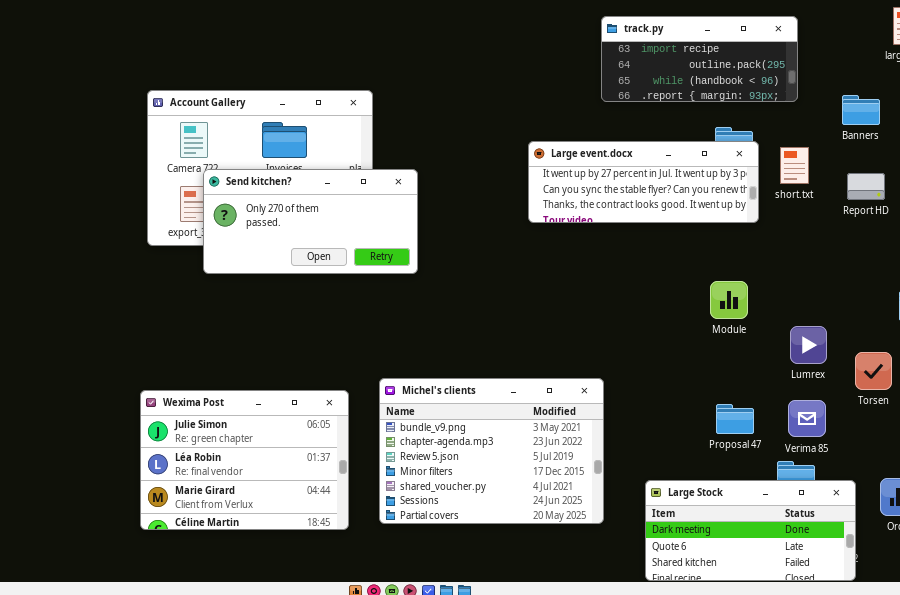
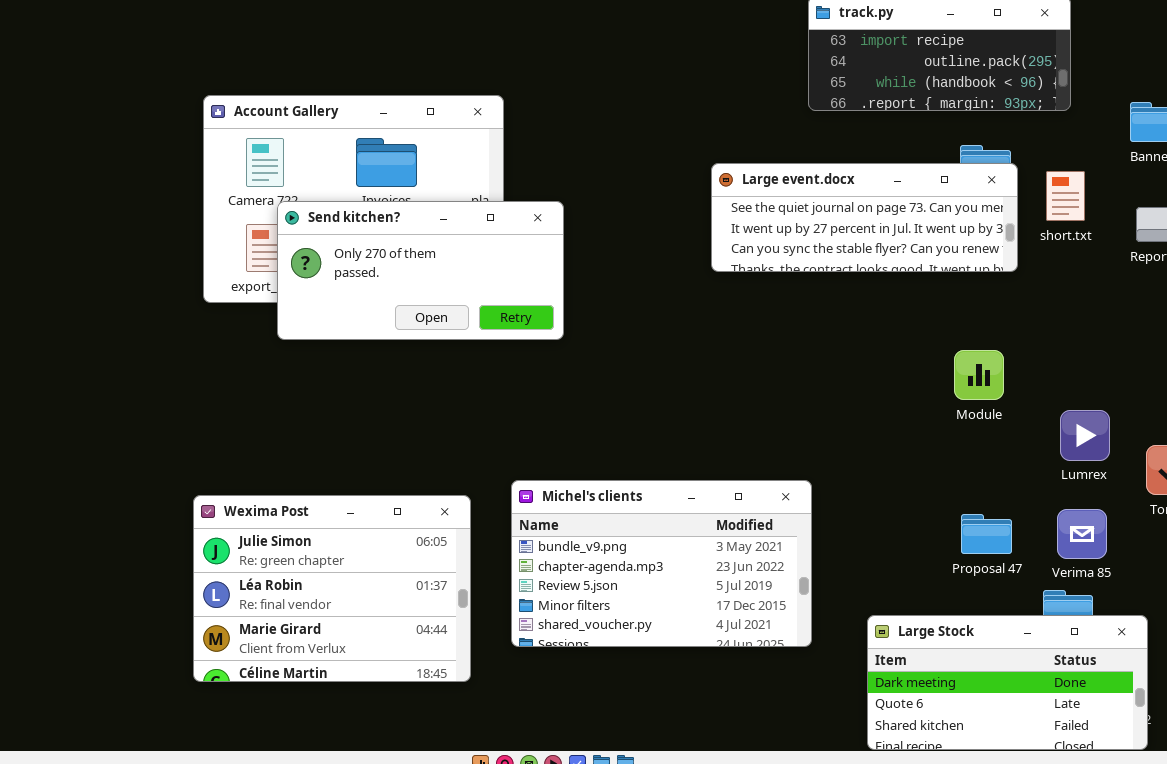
Large event.docx: [528,141,759,223] -> [711,163,1018,272], scrolled up 1 row
Michel's clients: [379,378,604,524] -> [511,480,812,647], resized

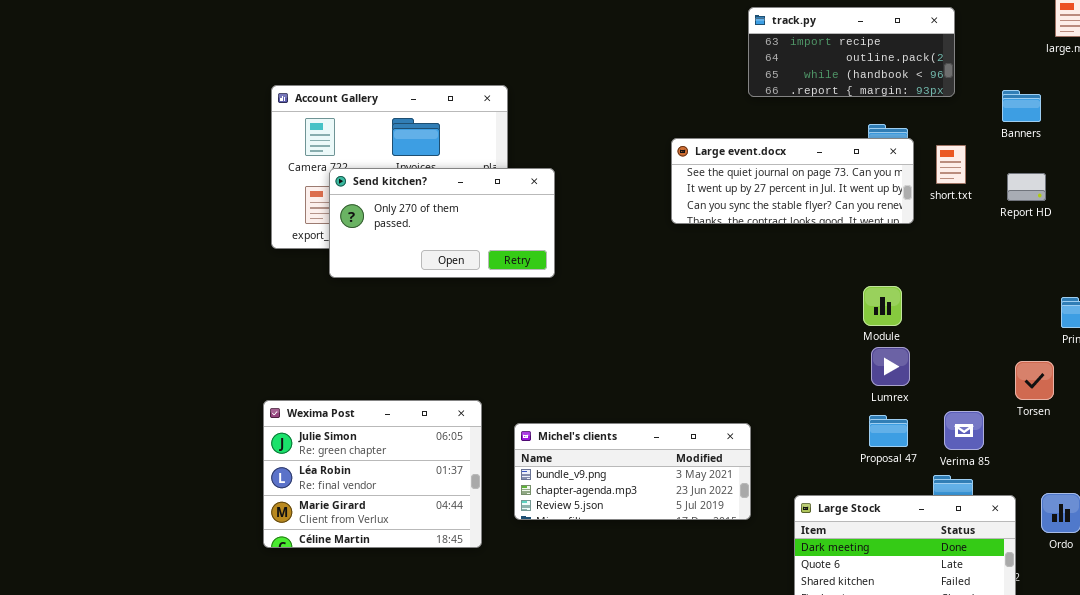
Lumrex: [1060,410,1110,461] -> [871,347,910,386], moved
Michel's clients: [511,480,812,647] -> [514,423,751,520], resized

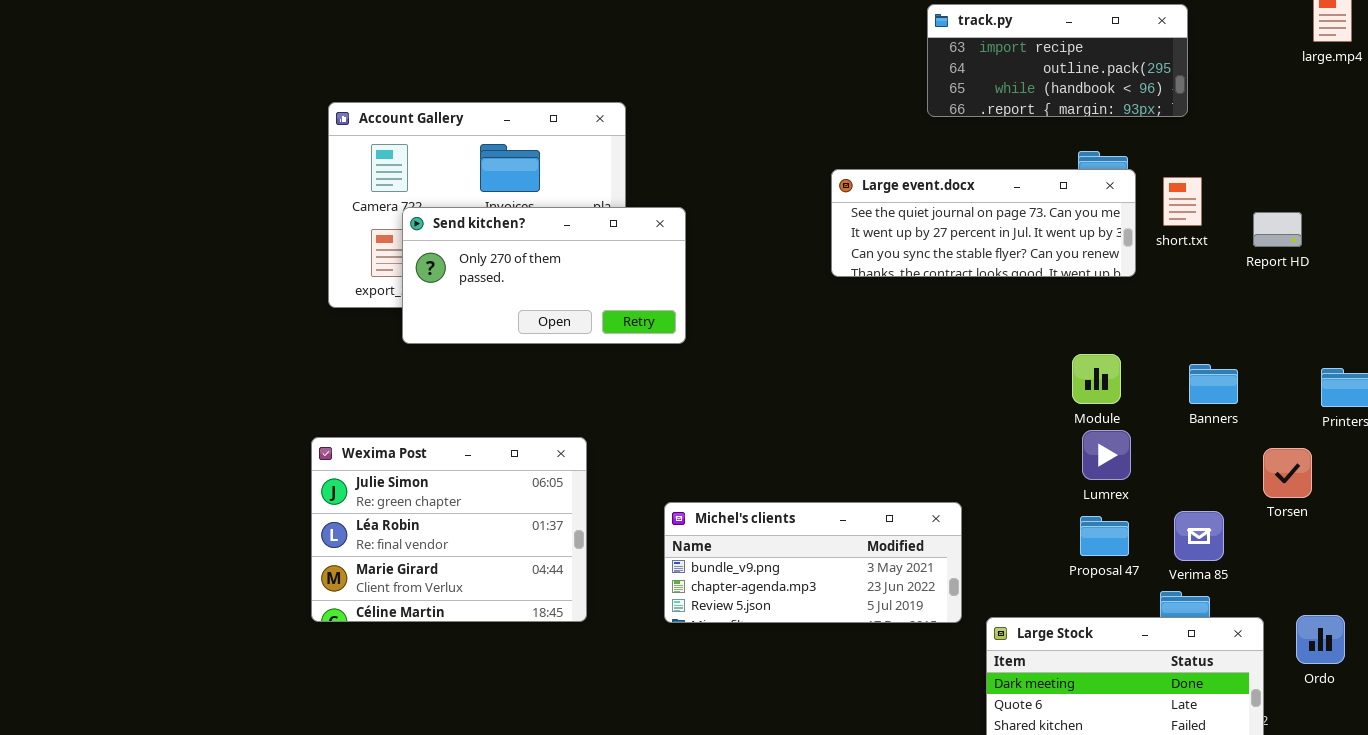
Banners: [1002,90,1041,122] -> [1189,364,1238,404], moved
Wexima Post: [263,400,482,548] -> [311,437,587,622], moved
Michel's clients: [514,423,751,520] -> [664,502,962,623], moved

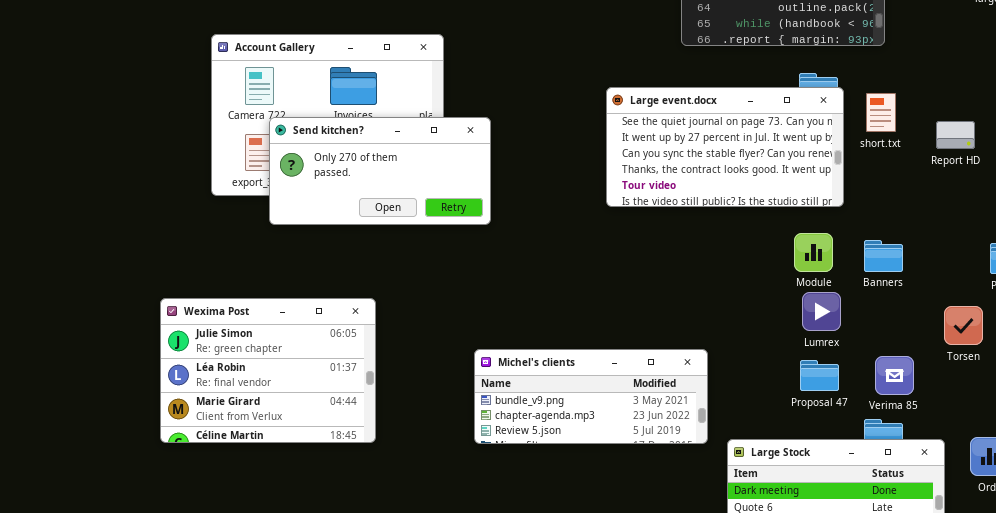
Large event.docx: [831,169,1136,277] -> [606,87,844,207], resized
Banners: [1189,364,1238,404] -> [864,240,903,272], moved
Wexima Post: [311,437,587,622] -> [160,298,376,443], moved

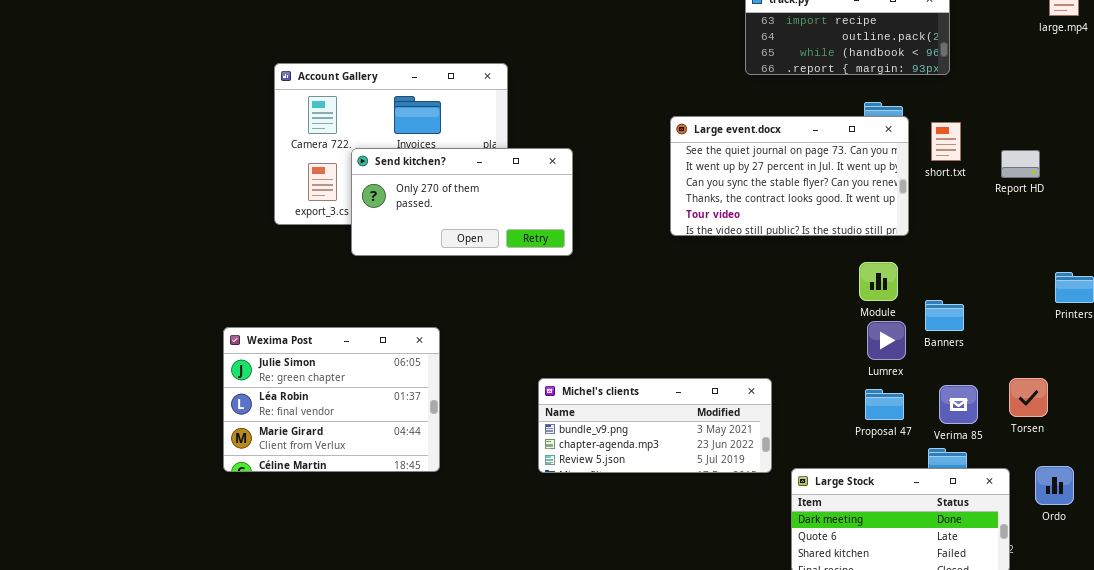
Send kitchen?: [269,117,491,225] -> [351,148,573,256], moved
Banners: [864,240,903,272] -> [925,300,964,331], moved
Torsen: [944,306,983,345] -> [1009,378,1048,417], moved

